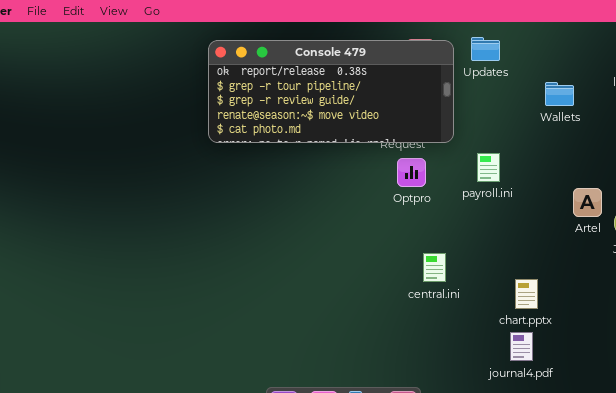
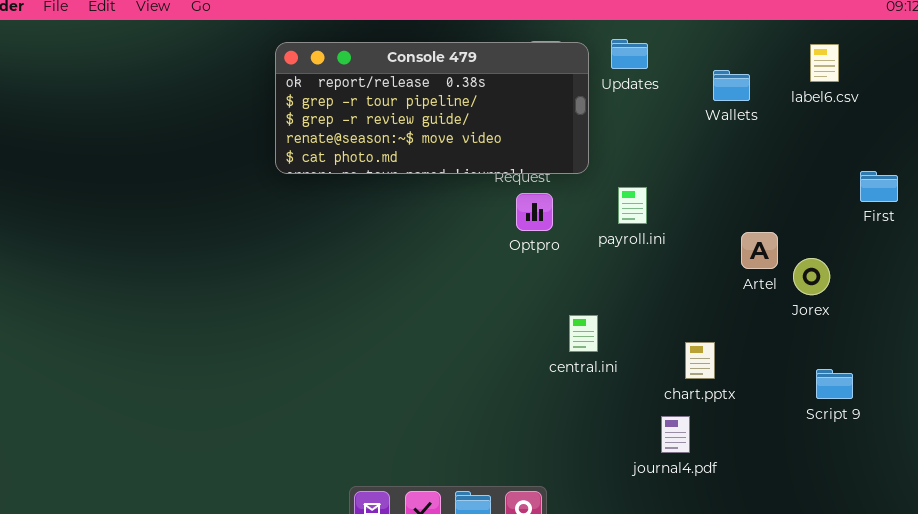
Wallets: [545,82,574,106] -> [713,70,750,101], moved
central.ini: [423,253,446,282] -> [569,315,598,352], moved
chart.pptx: [515,279,538,309] -> [685,342,715,379], moved

